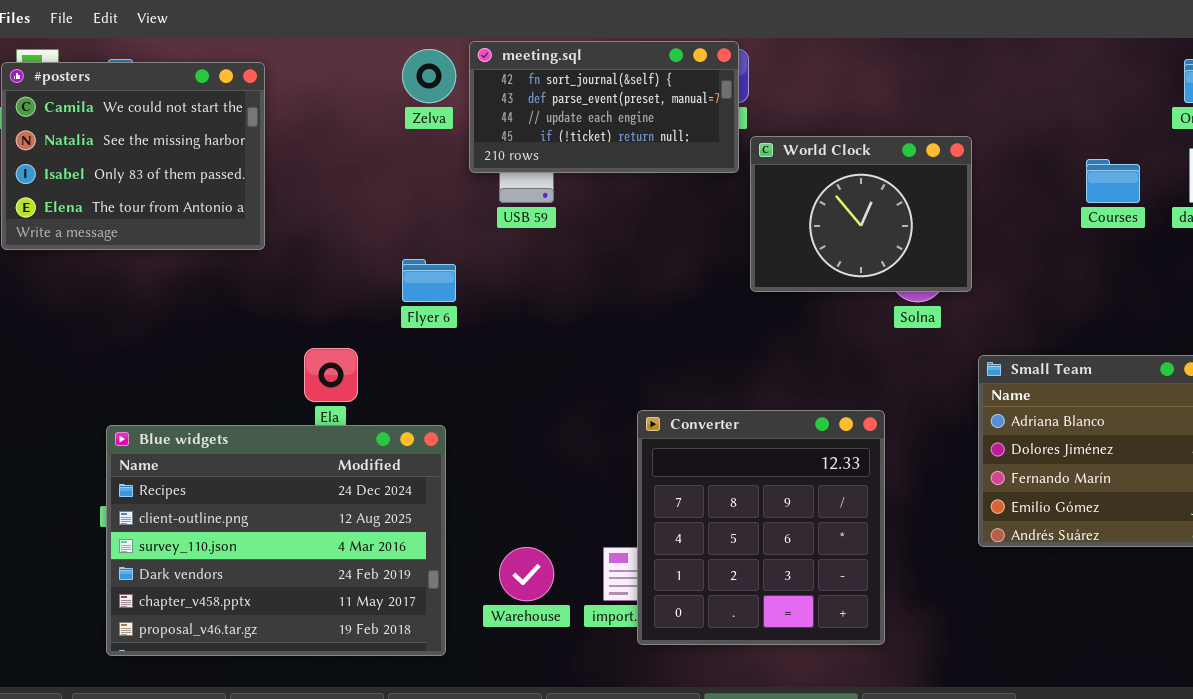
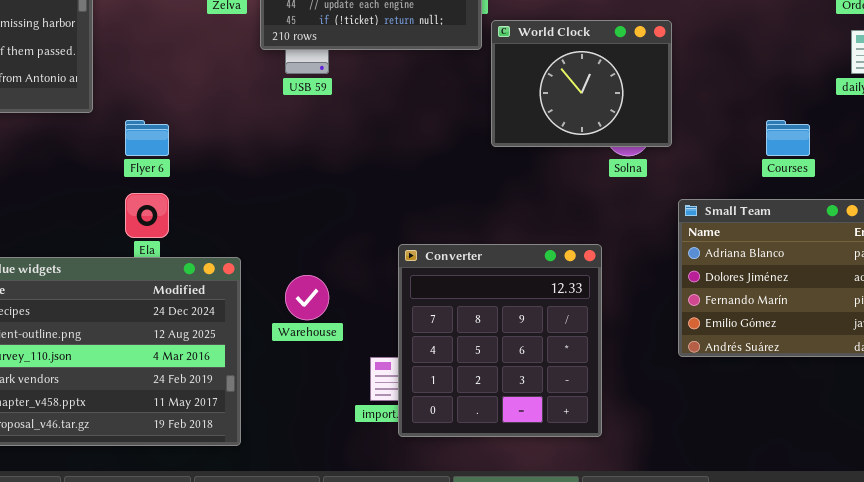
Courses: [1086,159,1140,203] -> [766,120,810,156], moved
Flyer 6: [402,259,456,302] -> [125,120,169,156], moved
Warehouse: [499,547,554,601] -> [285,275,329,320], moved

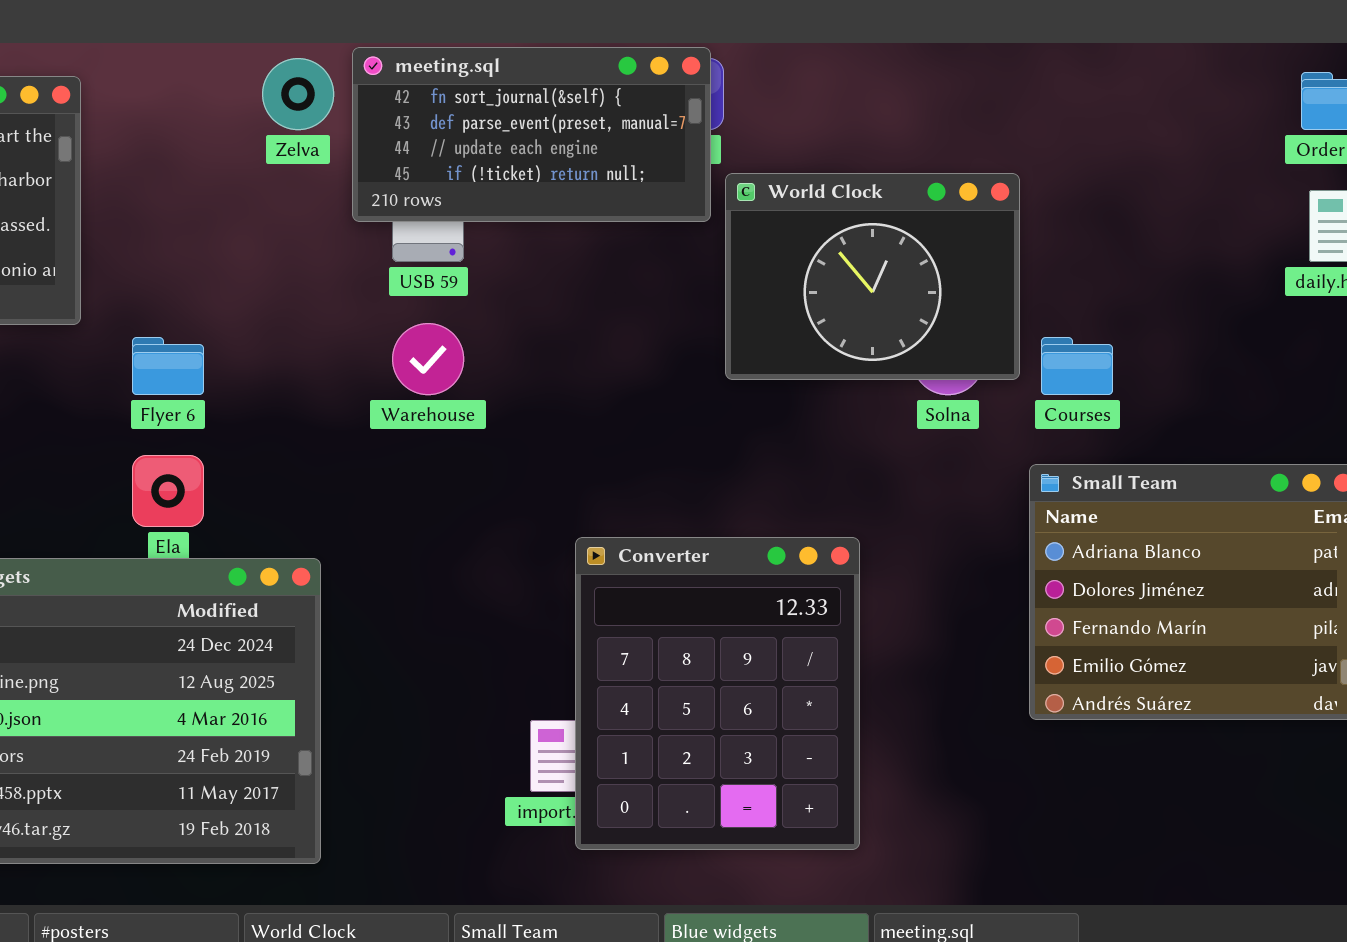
Courses: [766,120,810,156] -> [1041,337,1113,395], moved
Converter: [398,244,602,437] -> [575,537,860,850], resized
Warehouse: [285,275,329,320] -> [392,323,464,395], moved

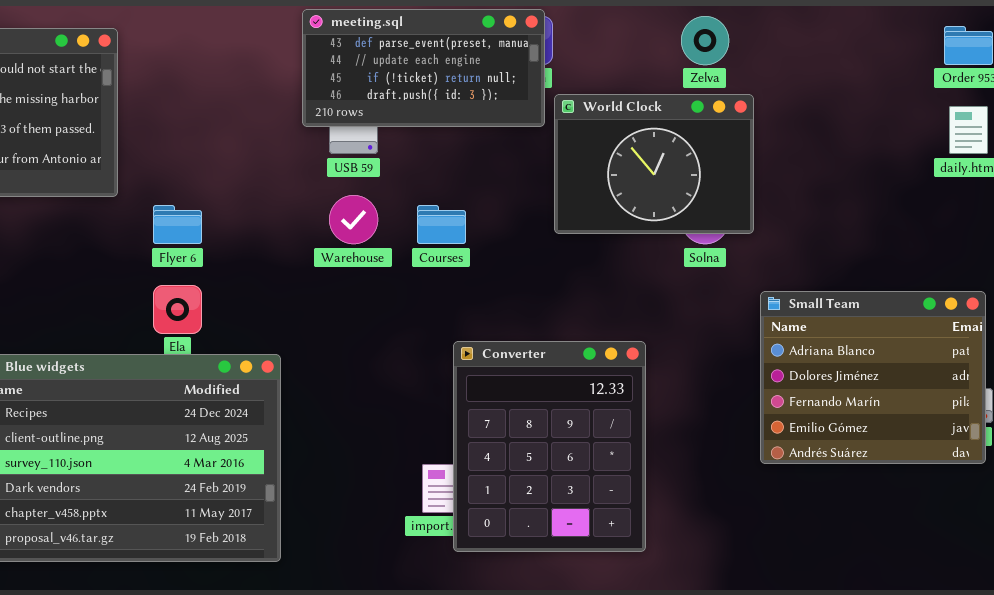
meeting.sql: [352,47,711,222] -> [302,9,545,127], scrolled down 1 row
Zelva: [262,58,334,130] -> [681,16,729,65], moved
Courses: [1041,337,1113,395] -> [417,205,466,244], moved

